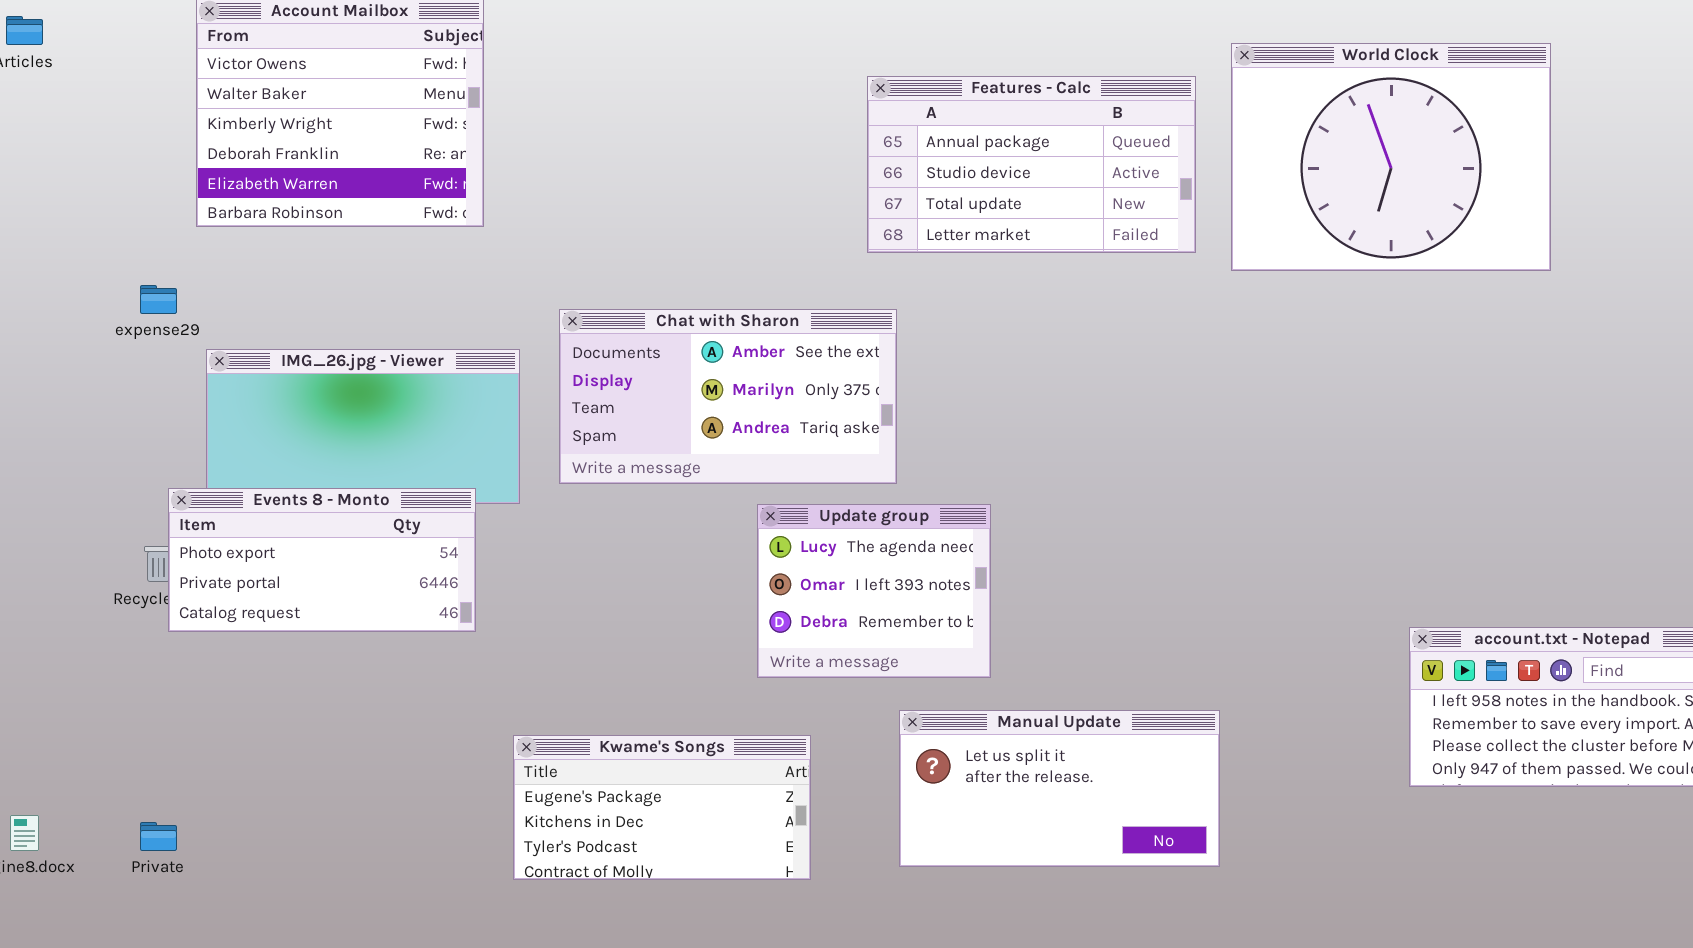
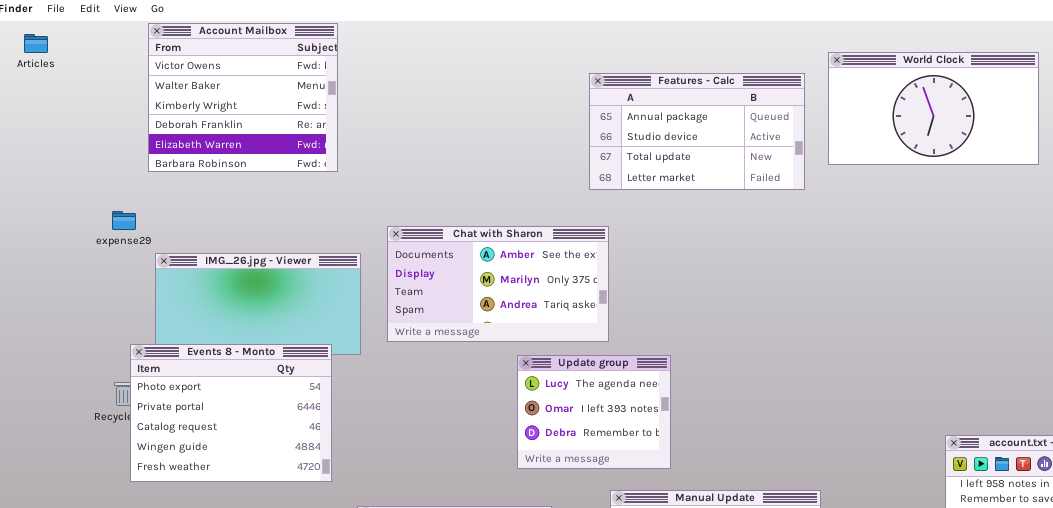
World Clock: [1231,43,1551,271] -> [828,52,1039,165], resized
Events 8 - Monto: [168,488,476,632] -> [130,344,332,482], resized

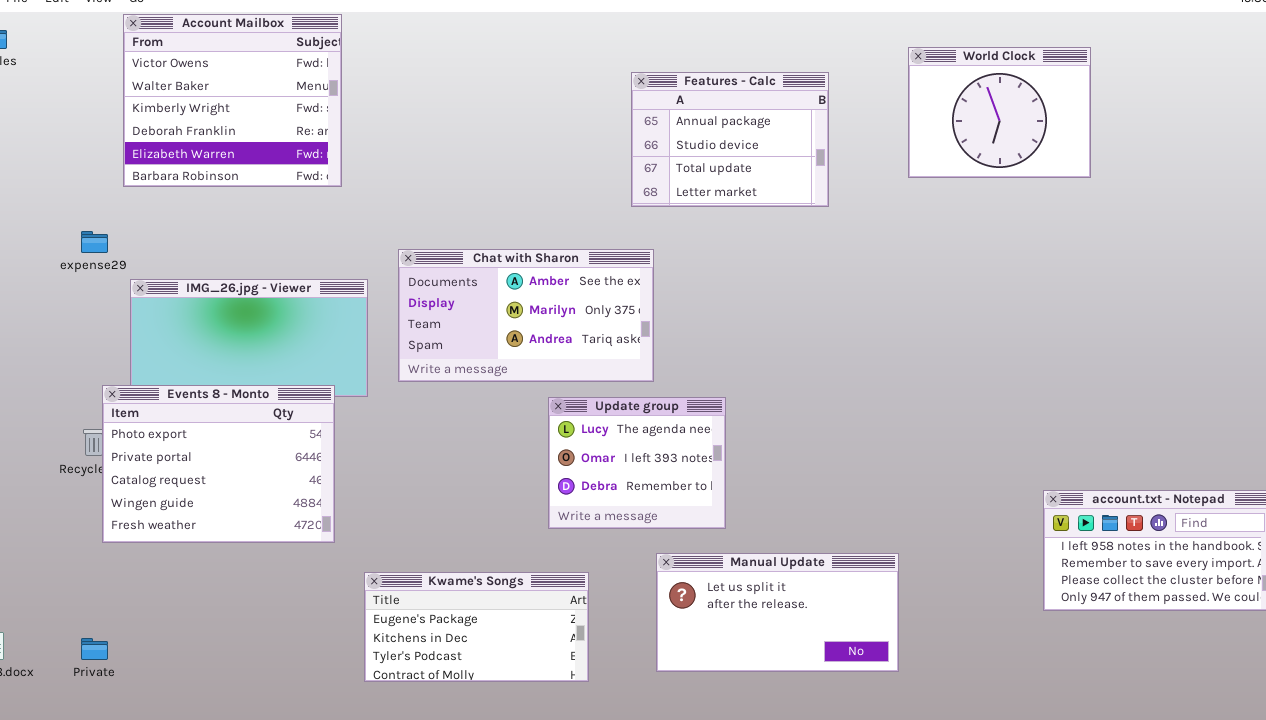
World Clock: [828,52,1039,165] -> [908,47,1091,178], resized
Features - Calc: [589,73,805,190] -> [631,72,829,207], resized

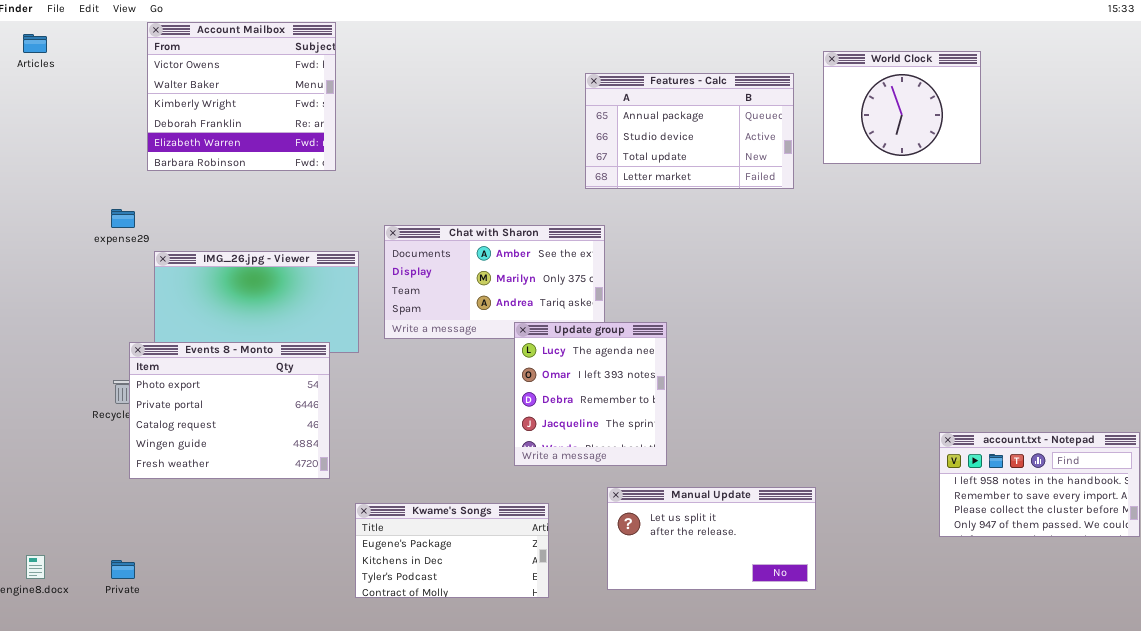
Features - Calc: [631,72,829,207] -> [585,73,794,189], resized
Update group: [548,397,726,529] -> [514,322,667,466], resized

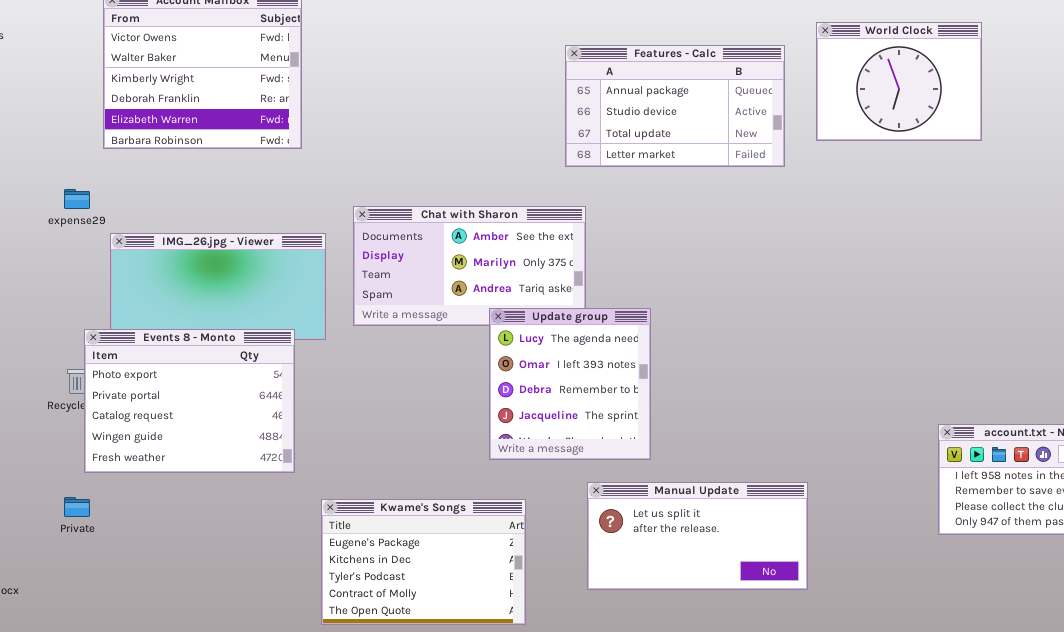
Kwame's Songs: [355,503,549,598] -> [321,499,526,625], resized
Private: [111,560,135,579] -> [64,497,90,517], moved

